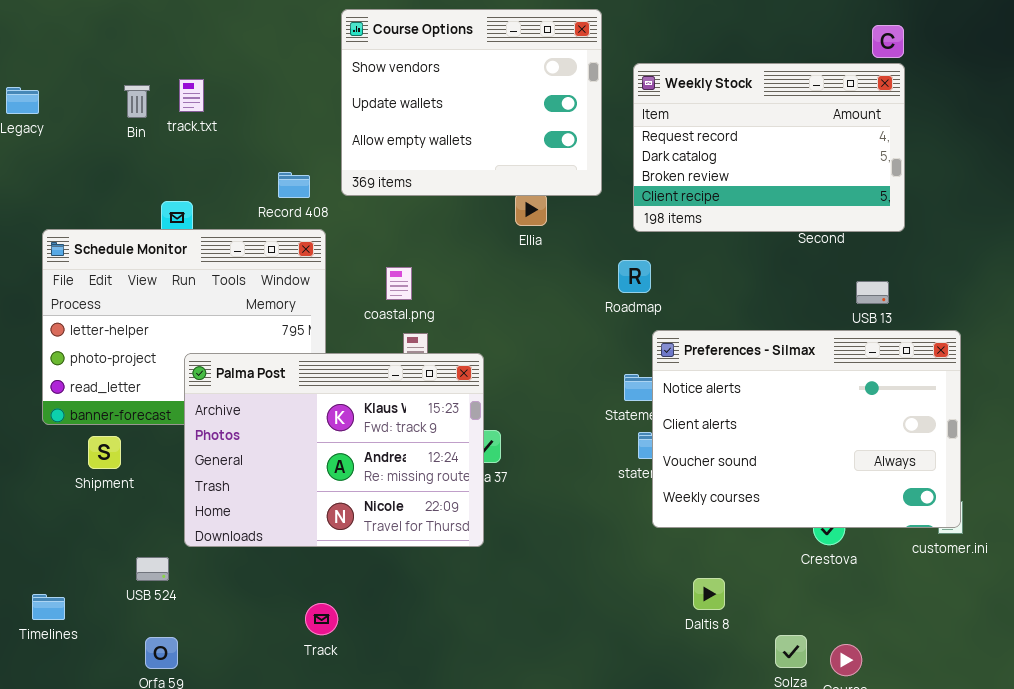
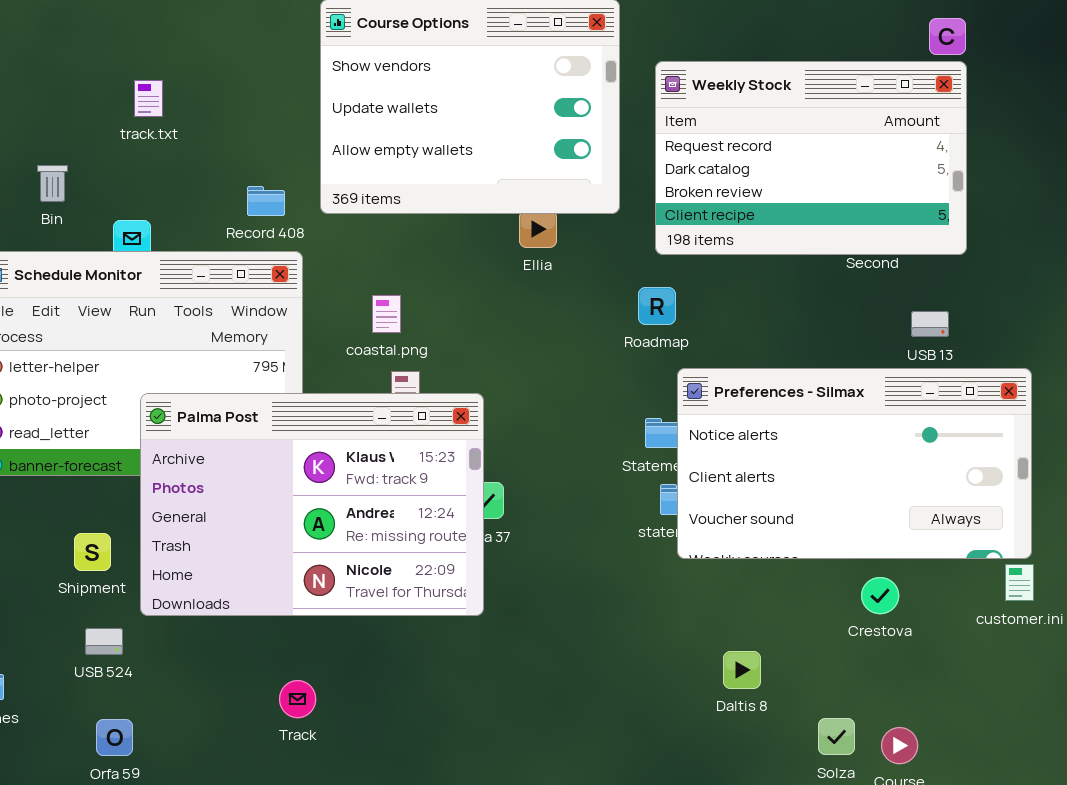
Bin: [124,85,150,118] -> [37,165,68,202], moved
Preferences - Silmax: [652,330,961,528] -> [677,368,1032,559], resized
Shipment: [88,436,121,469] -> [74,533,111,571], moved

